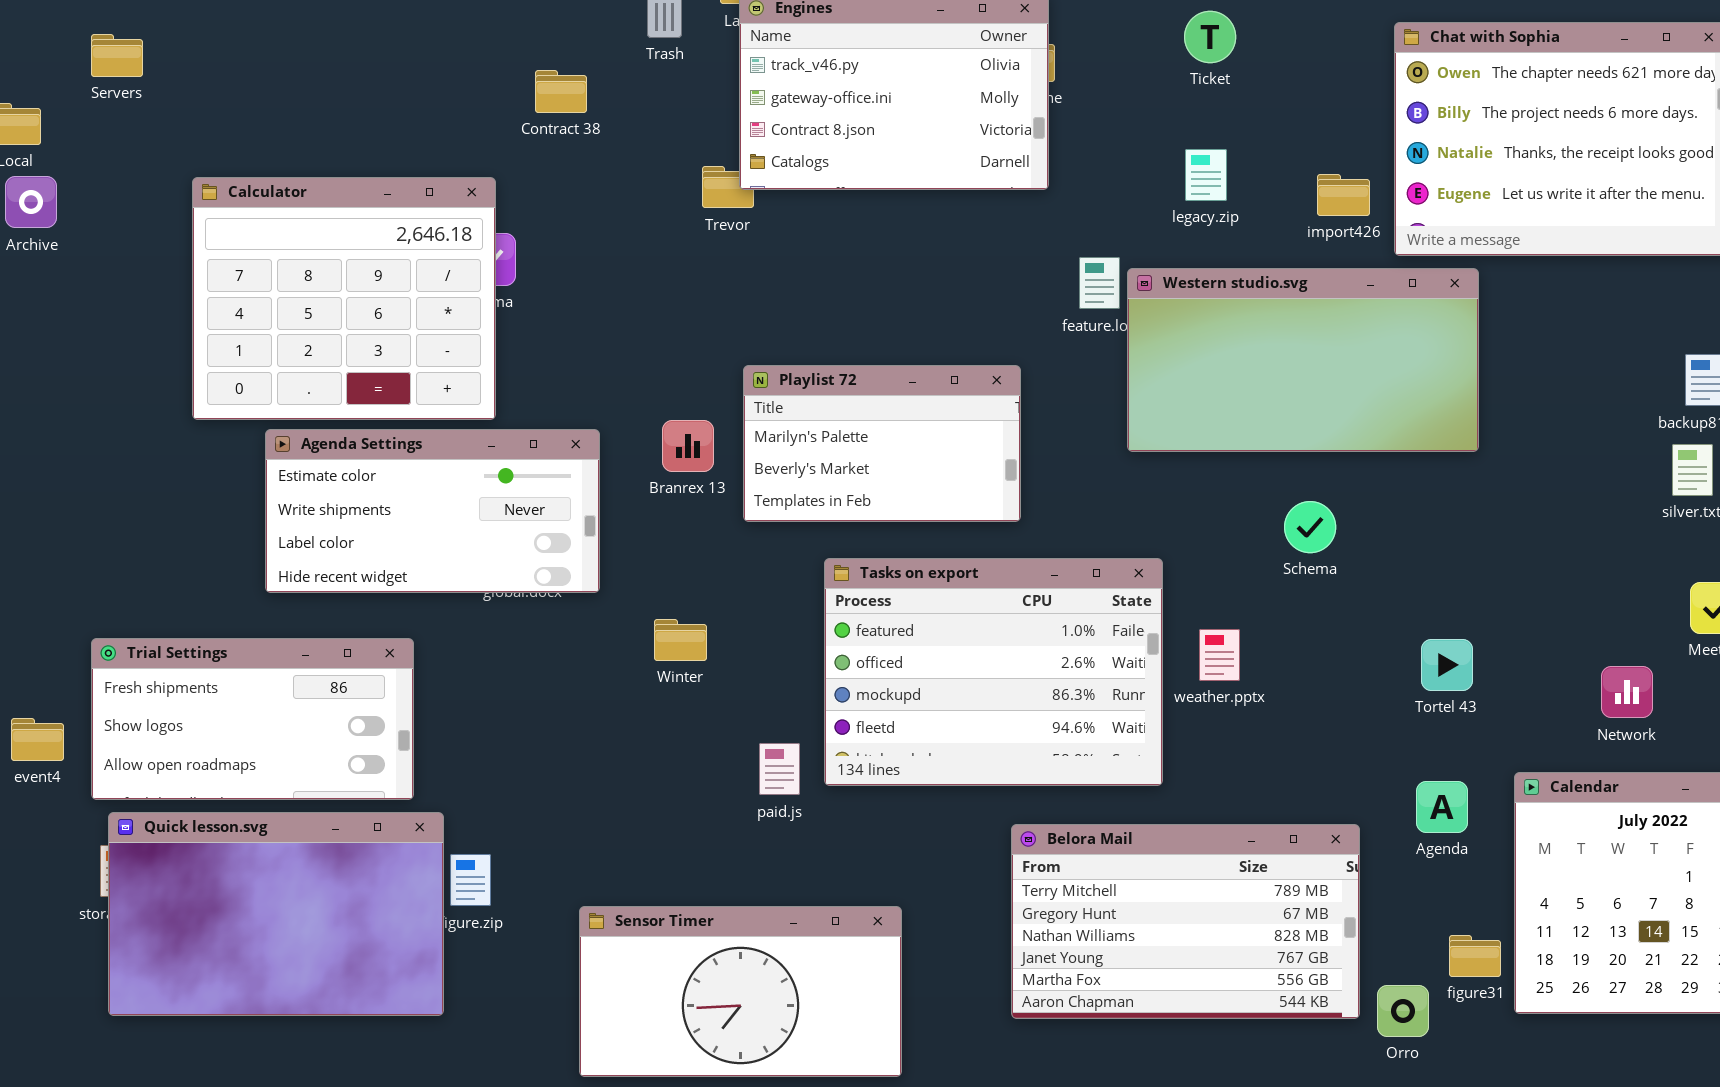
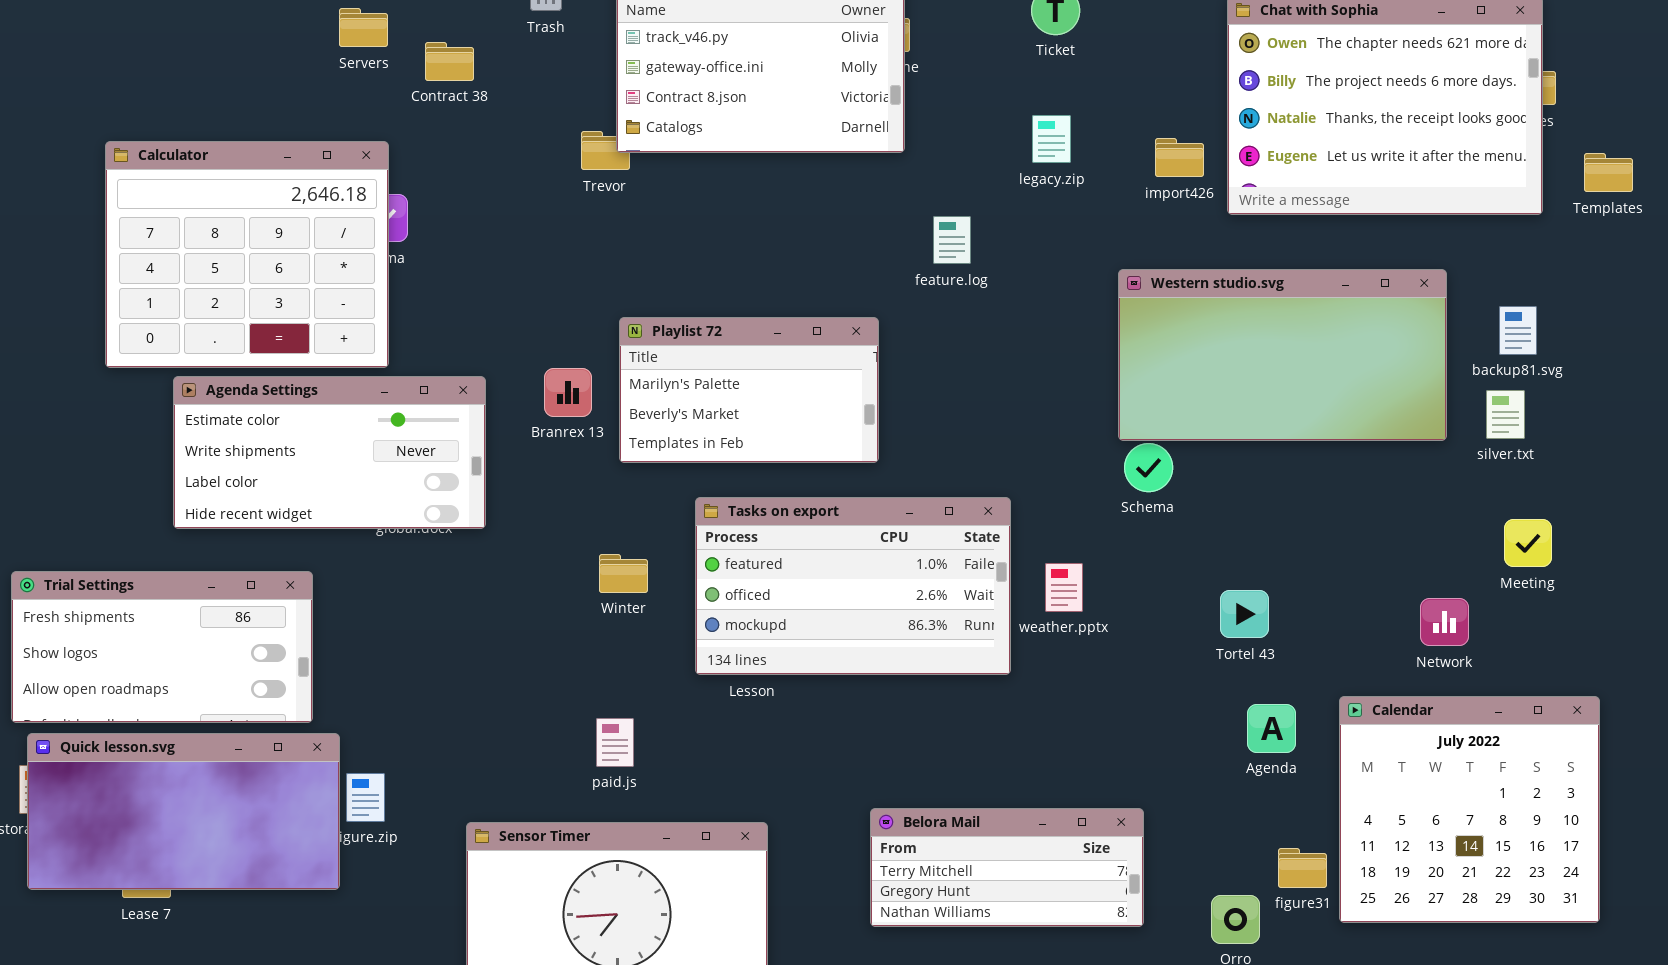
Servers: [91,34,143,77] -> [339,8,388,47], moved
Western studio.svg: [1127,268,1479,452] -> [1118,269,1447,441], moved
Tasks on export: [824,558,1163,786] -> [695,497,1011,675], resized
Winter: [654,619,707,661] -> [599,554,648,593], moved
Tortel 43: [1421,639,1473,691] -> [1220,590,1269,638], moved
paid.js: [759,743,800,795] -> [596,718,634,767], moved
Quick lesson.svg: [108,812,444,1016] -> [27,733,340,890], resized
Belora Mail: [1011,824,1360,1019] -> [870,808,1144,927], resized

